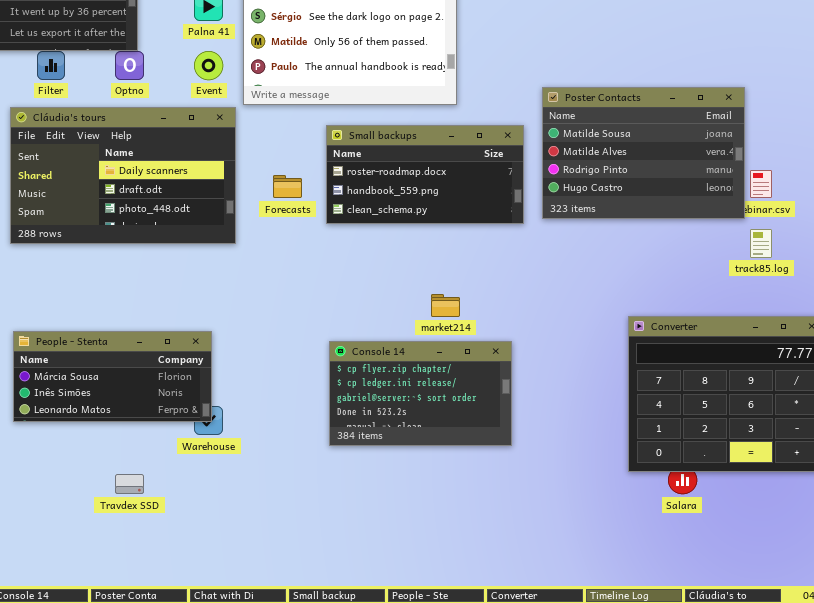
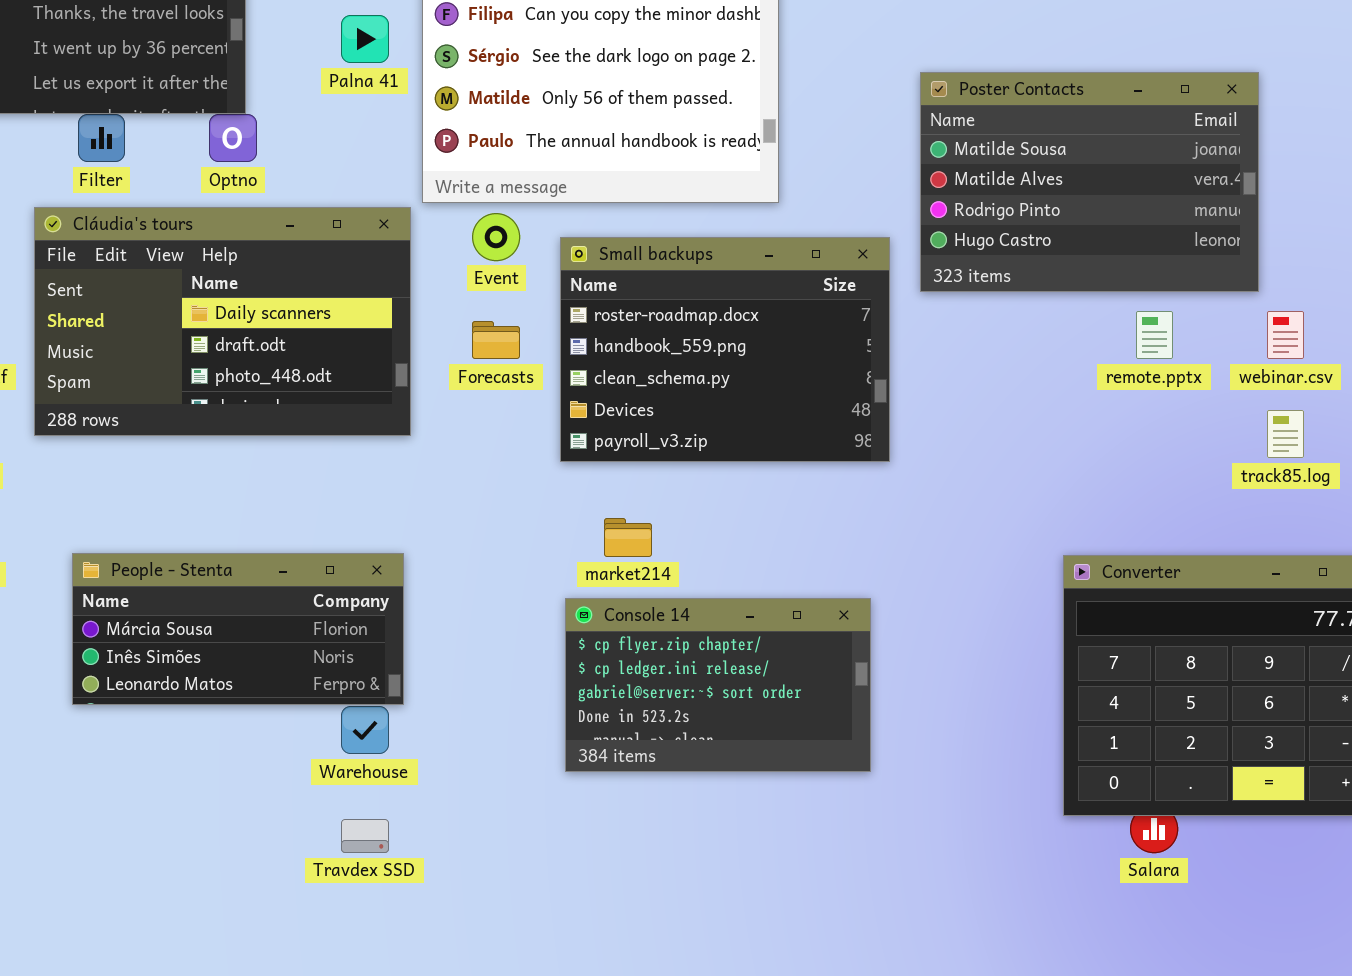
Event: [194,51,223,80] -> [472,213,520,261], moved
Poster Contacts: [542,87,745,219] -> [920,72,1259,292], moved
Small backups: [326,125,524,224] -> [560,237,890,462], resized
market214: [431,294,460,317] -> [604,518,652,557], moved
People - Stenta: [13,331,212,422] -> [72,553,404,705], moved
Travdex SSD: [115,474,144,494] -> [341,819,389,853], moved

